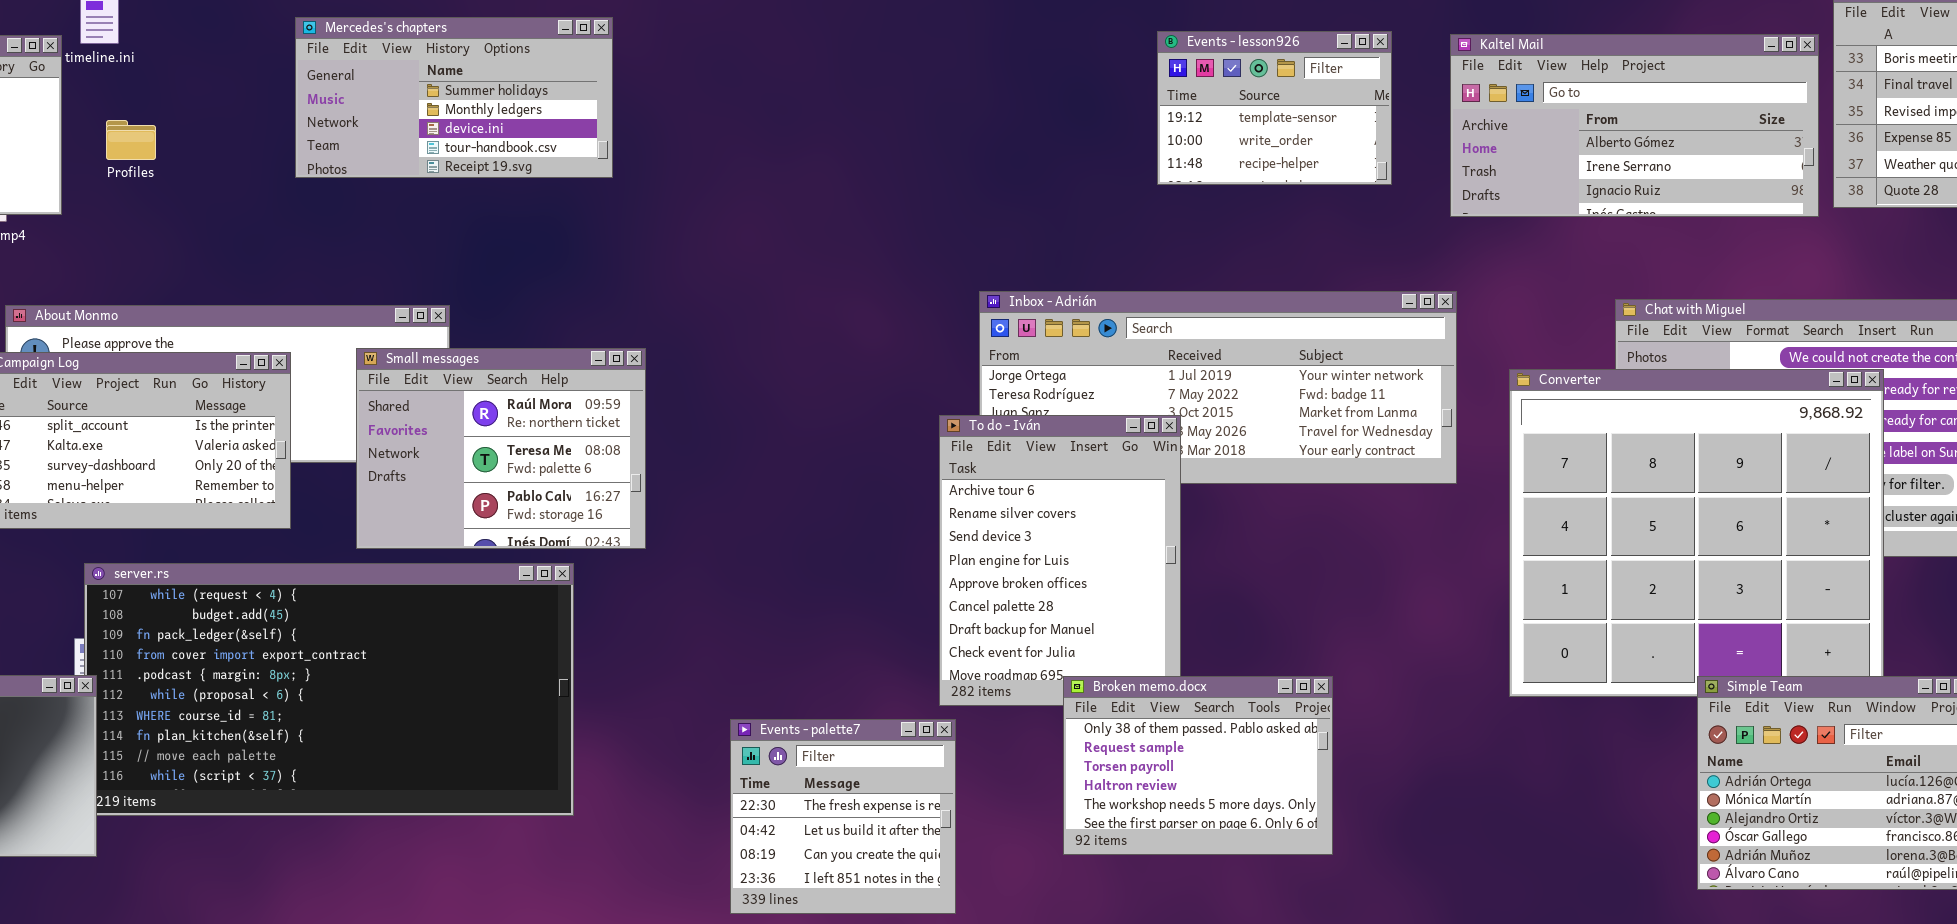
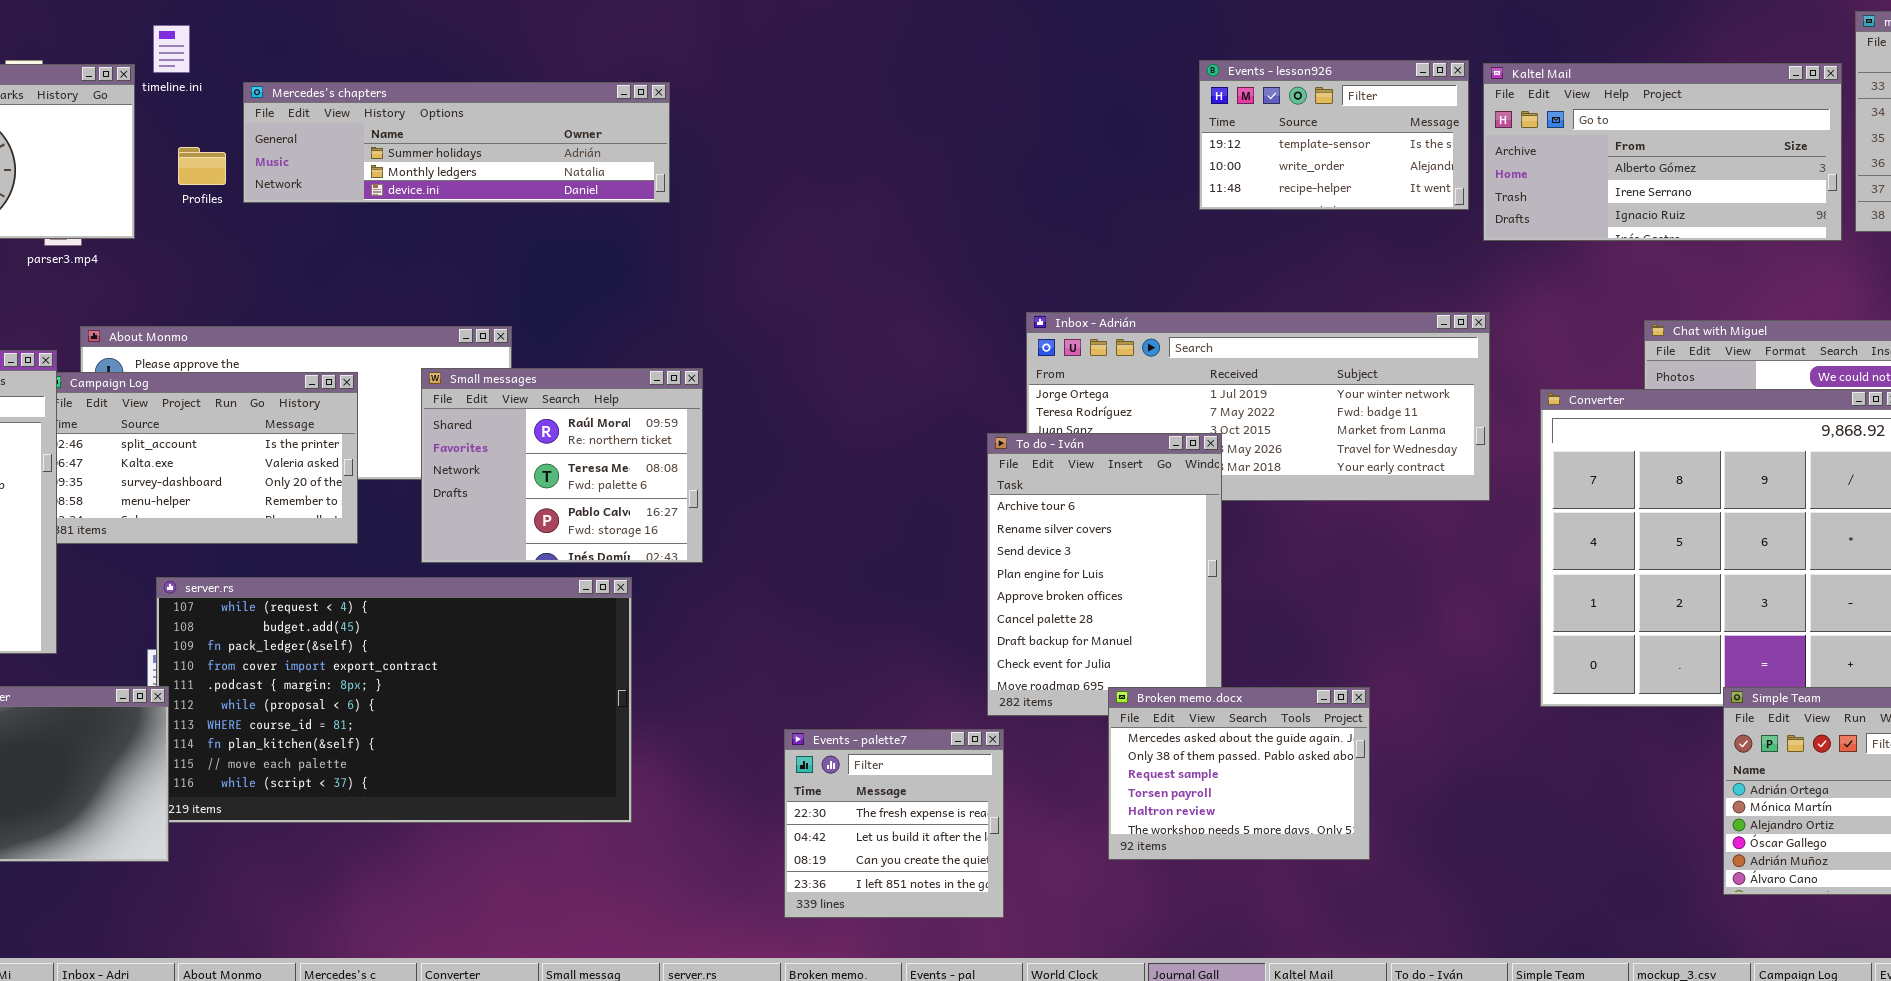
Mercedes's chapters: [295,17,613,178] -> [243,82,670,203], resized
Events - lesson926: [1157,31,1392,185] -> [1199,60,1469,210], resized
Broken memo.docx: [1063,676,1333,855] -> [1108,687,1370,860], scrolled up 1 row

